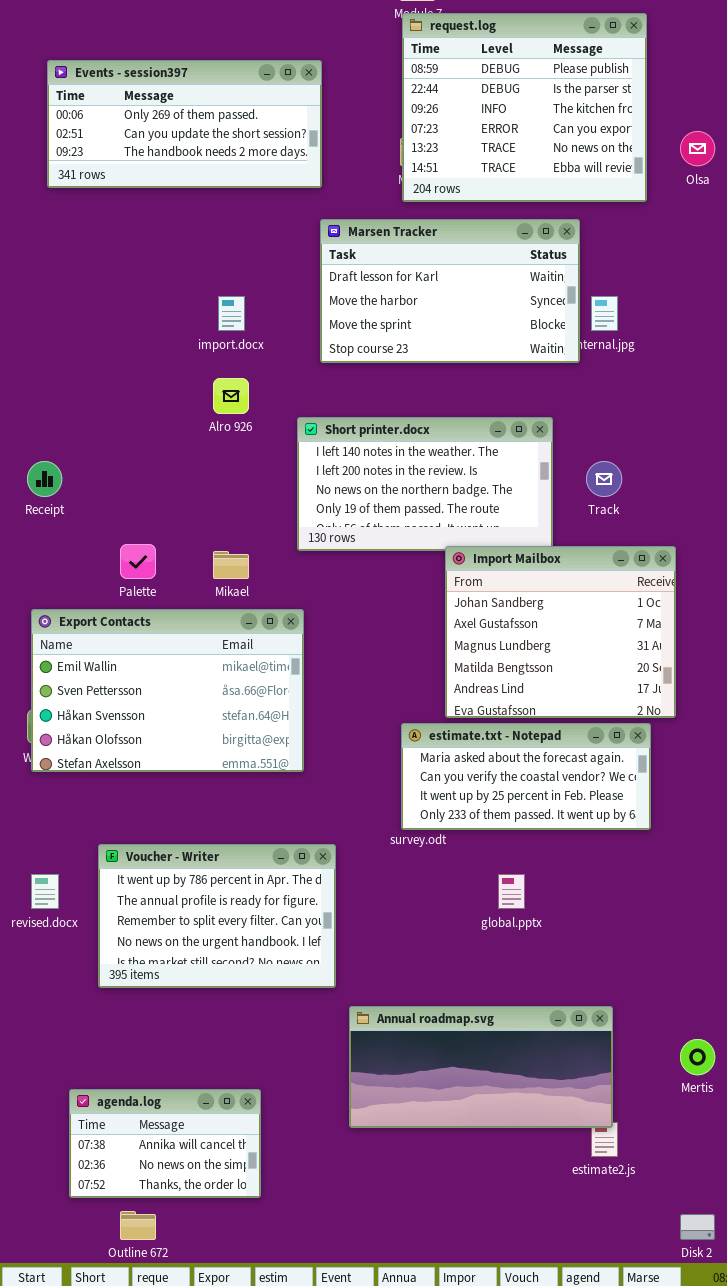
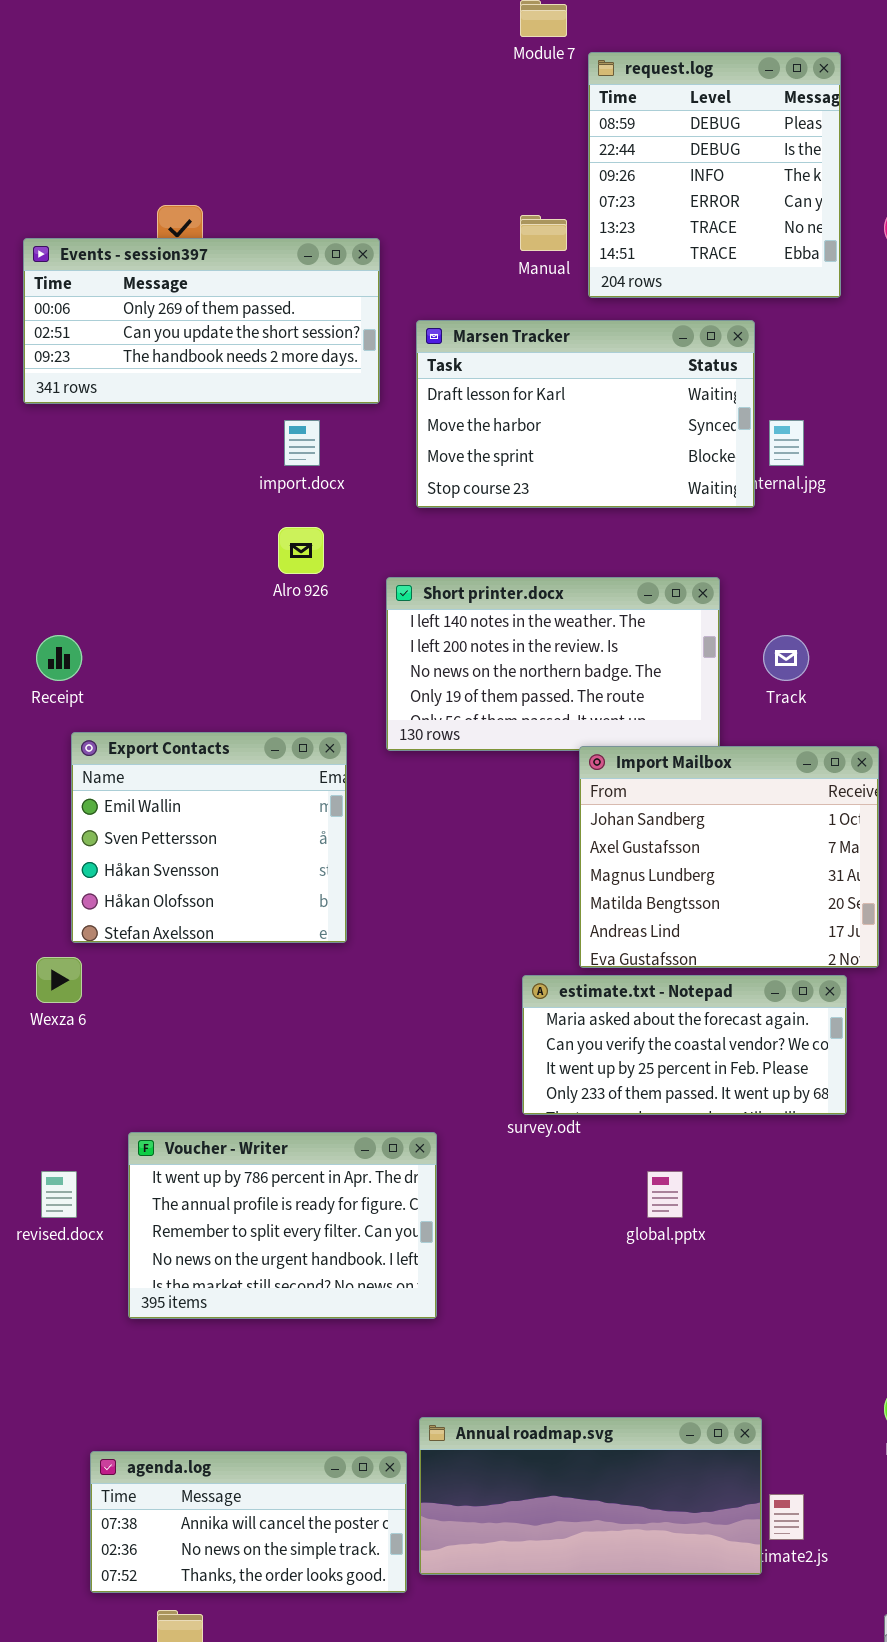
request.log: [402,13,647,202] -> [588,52,841,298], resized
Events - session397: [47,60,322,188] -> [23,238,380,404], moved
Export Contacts: [31,609,304,772] -> [71,732,347,943], moved, resized
Annual roadmap.svg: [349,1006,613,1128] -> [419,1417,762,1575], moved
agenda.log: [69,1089,261,1198] -> [90,1451,407,1593], resized

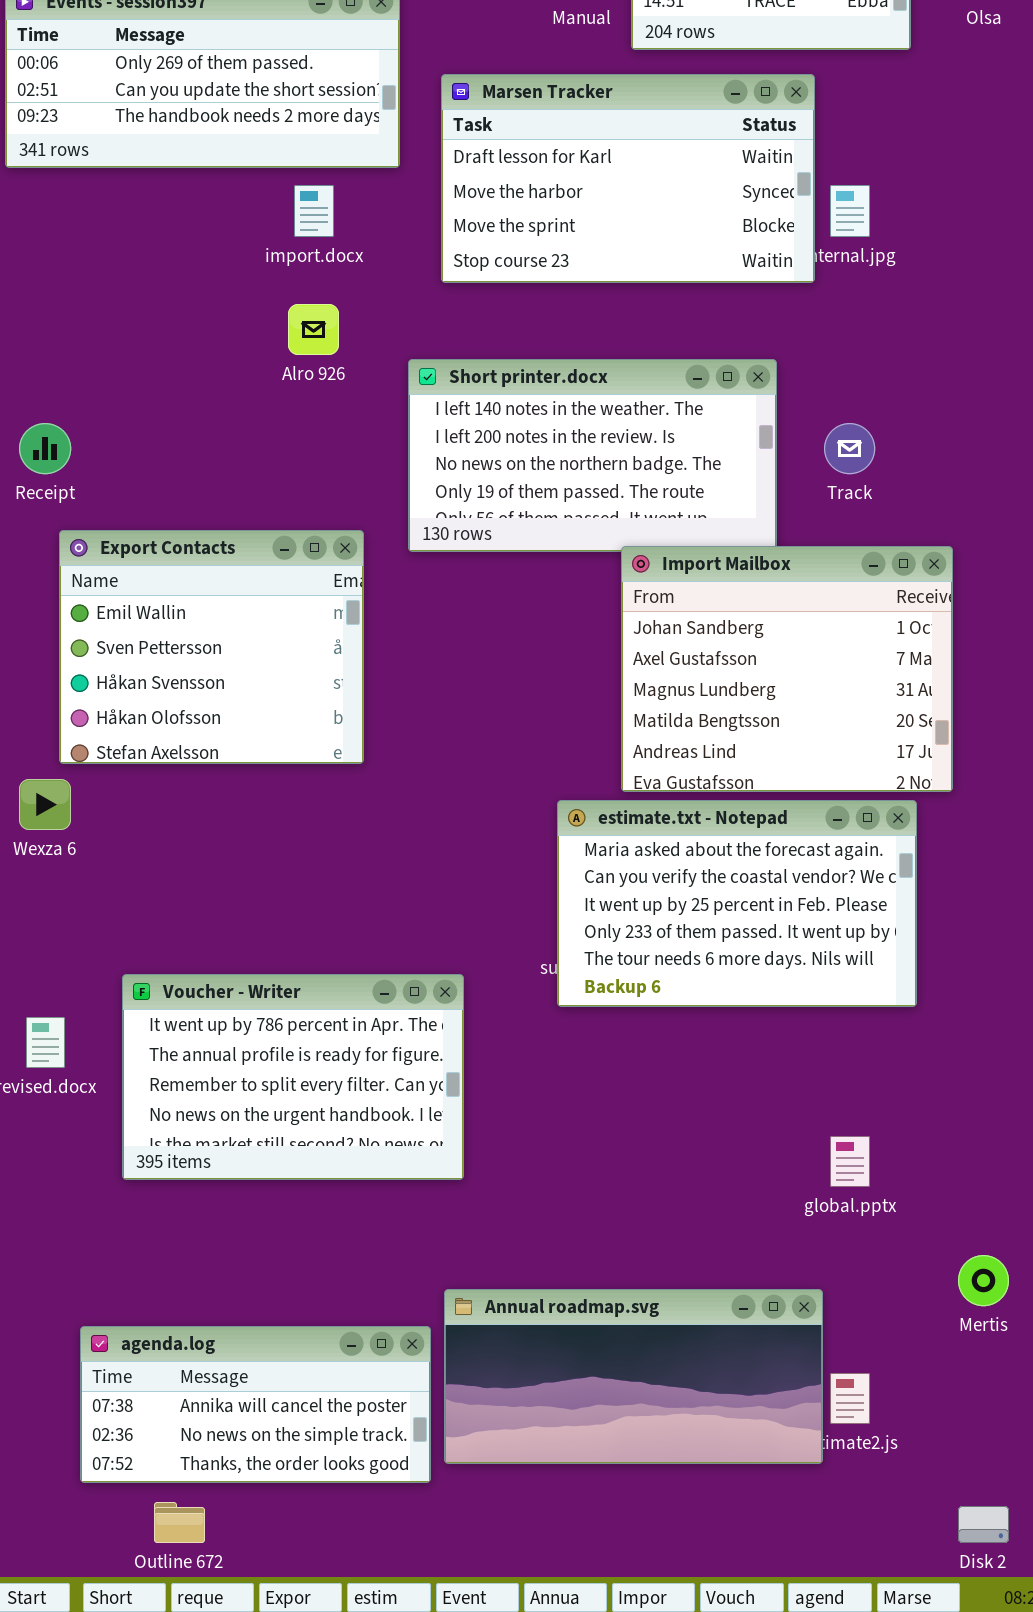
estimate.txt - Notepad: [522,975,847,1115] -> [557,800,917,1007], resized
global.pptx: [647,1171,683,1218] -> [830,1136,870,1187], moved

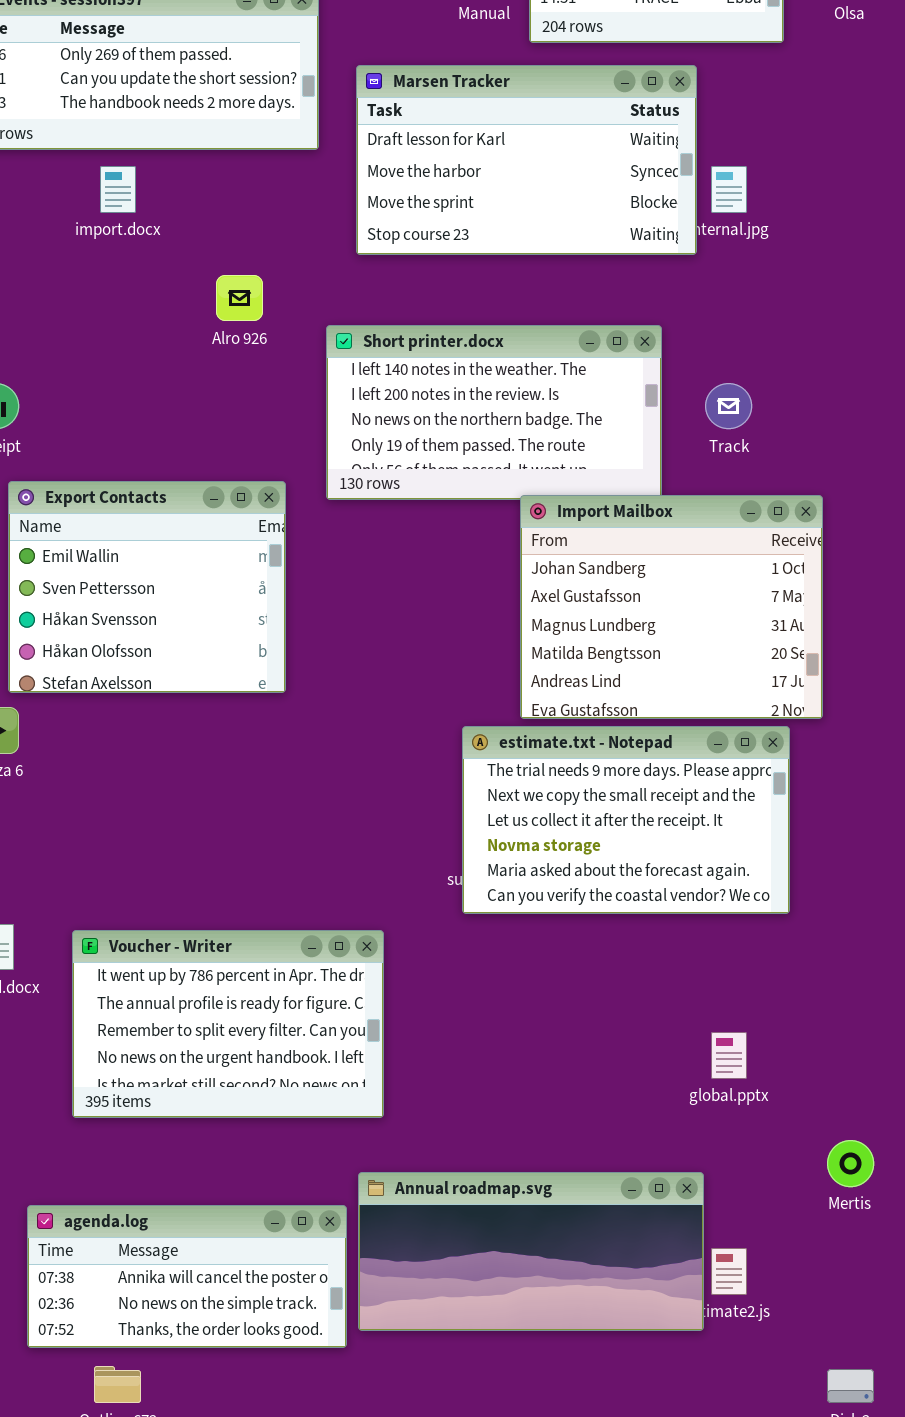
import.docx: [294,185,334,237] -> [100,166,136,213], moved
estimate.txt - Notepad: [557,800,917,1007] -> [462,726,790,914], scrolled up 4 rows
Voucher - Writer: [122,974,464,1180] -> [72,930,384,1118], moved

